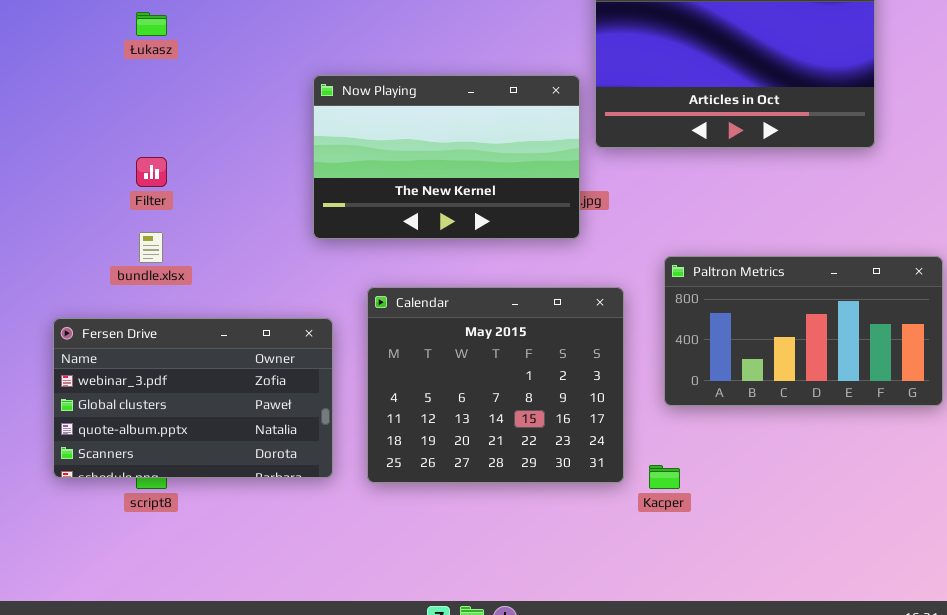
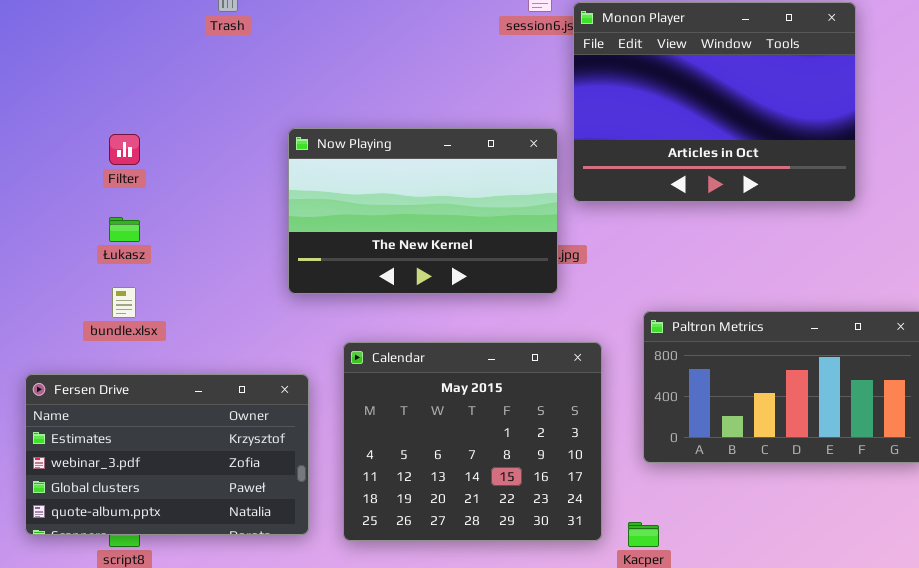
Łukasz: [136,12,167,36] -> [109,217,140,242], moved
Filter: [136,157,167,187] -> [109,134,140,165], moved
Fersen Drive: [53,318,333,478] -> [25,374,309,535], scrolled up 1 row

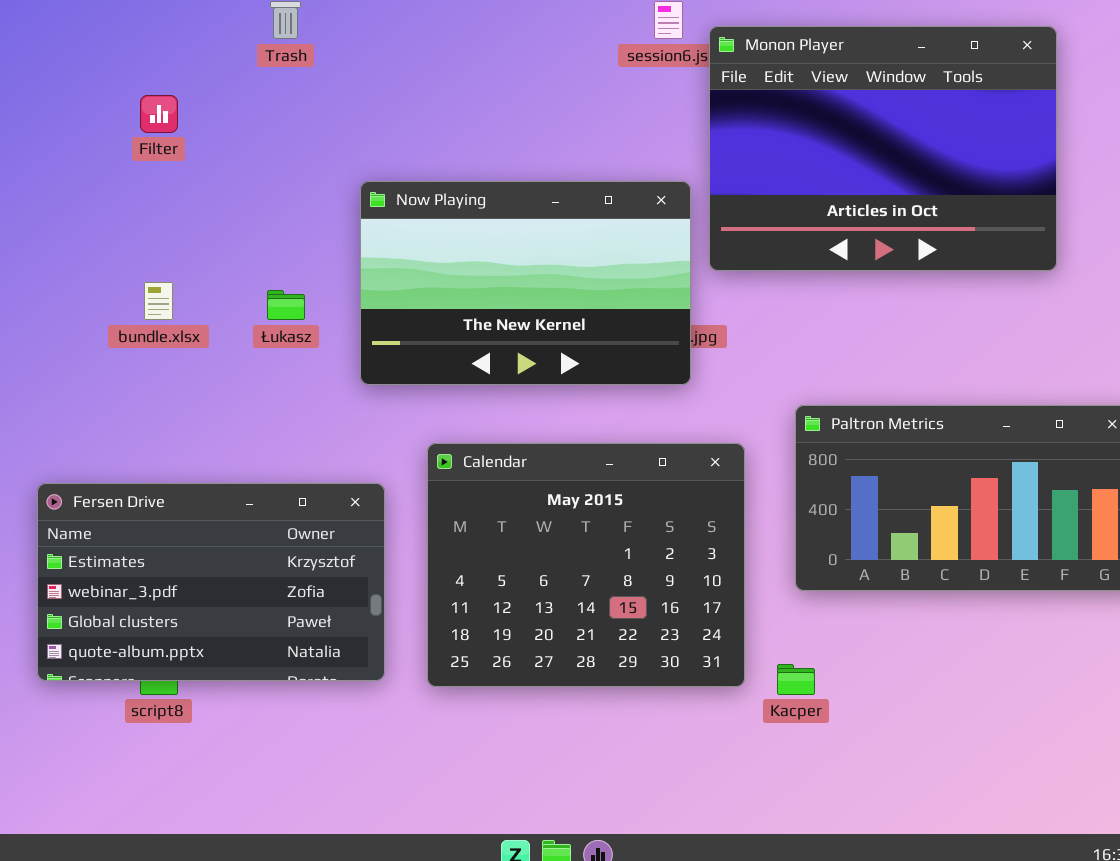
Filter: [109,134,140,165] -> [140,95,178,133], moved
Łukasz: [109,217,140,242] -> [267,290,305,320], moved
bundle.xlsx: [112,287,136,318] -> [144,282,173,320], moved

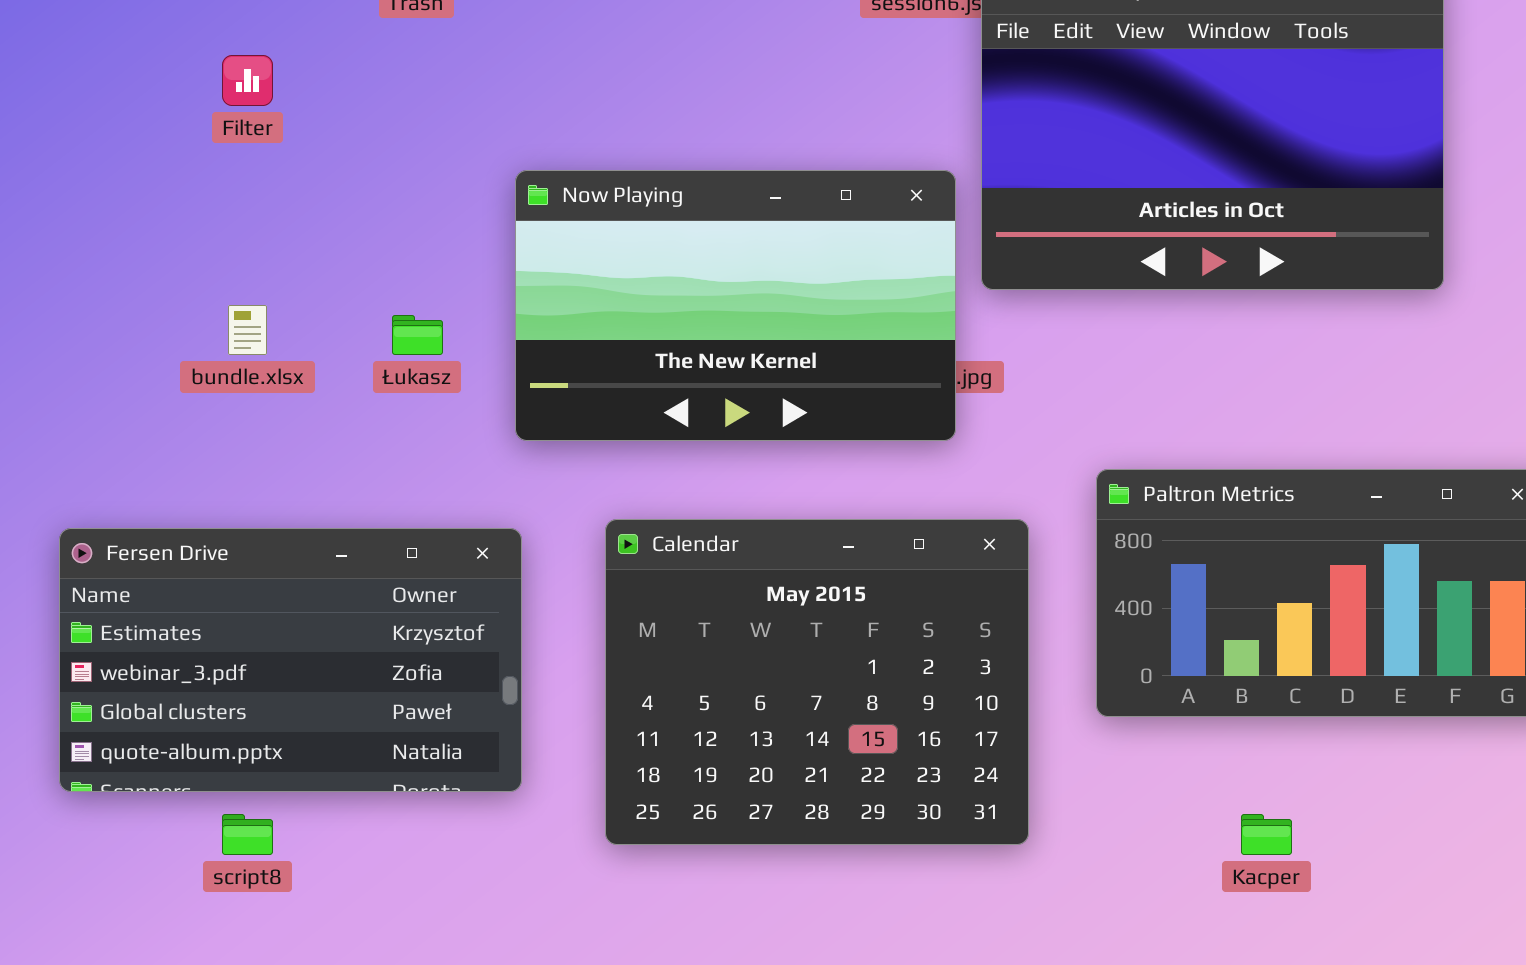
Fersen Drive: [37,483,385,681] -> [59,528,522,792], moved
Kacper: [777,664,815,695] -> [1241,814,1292,855], moved

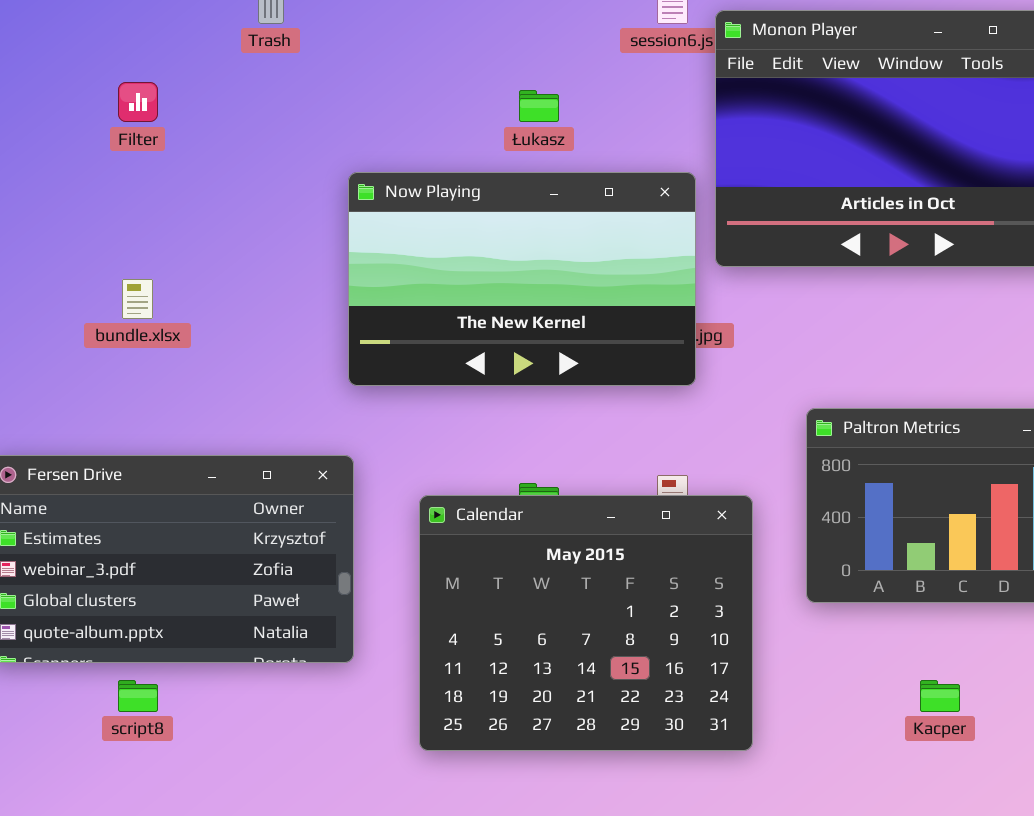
Łukasz: [392,315,443,355] -> [519,90,559,122], moved
Calendar: [605,519,1029,845] -> [419,495,753,751], moved

